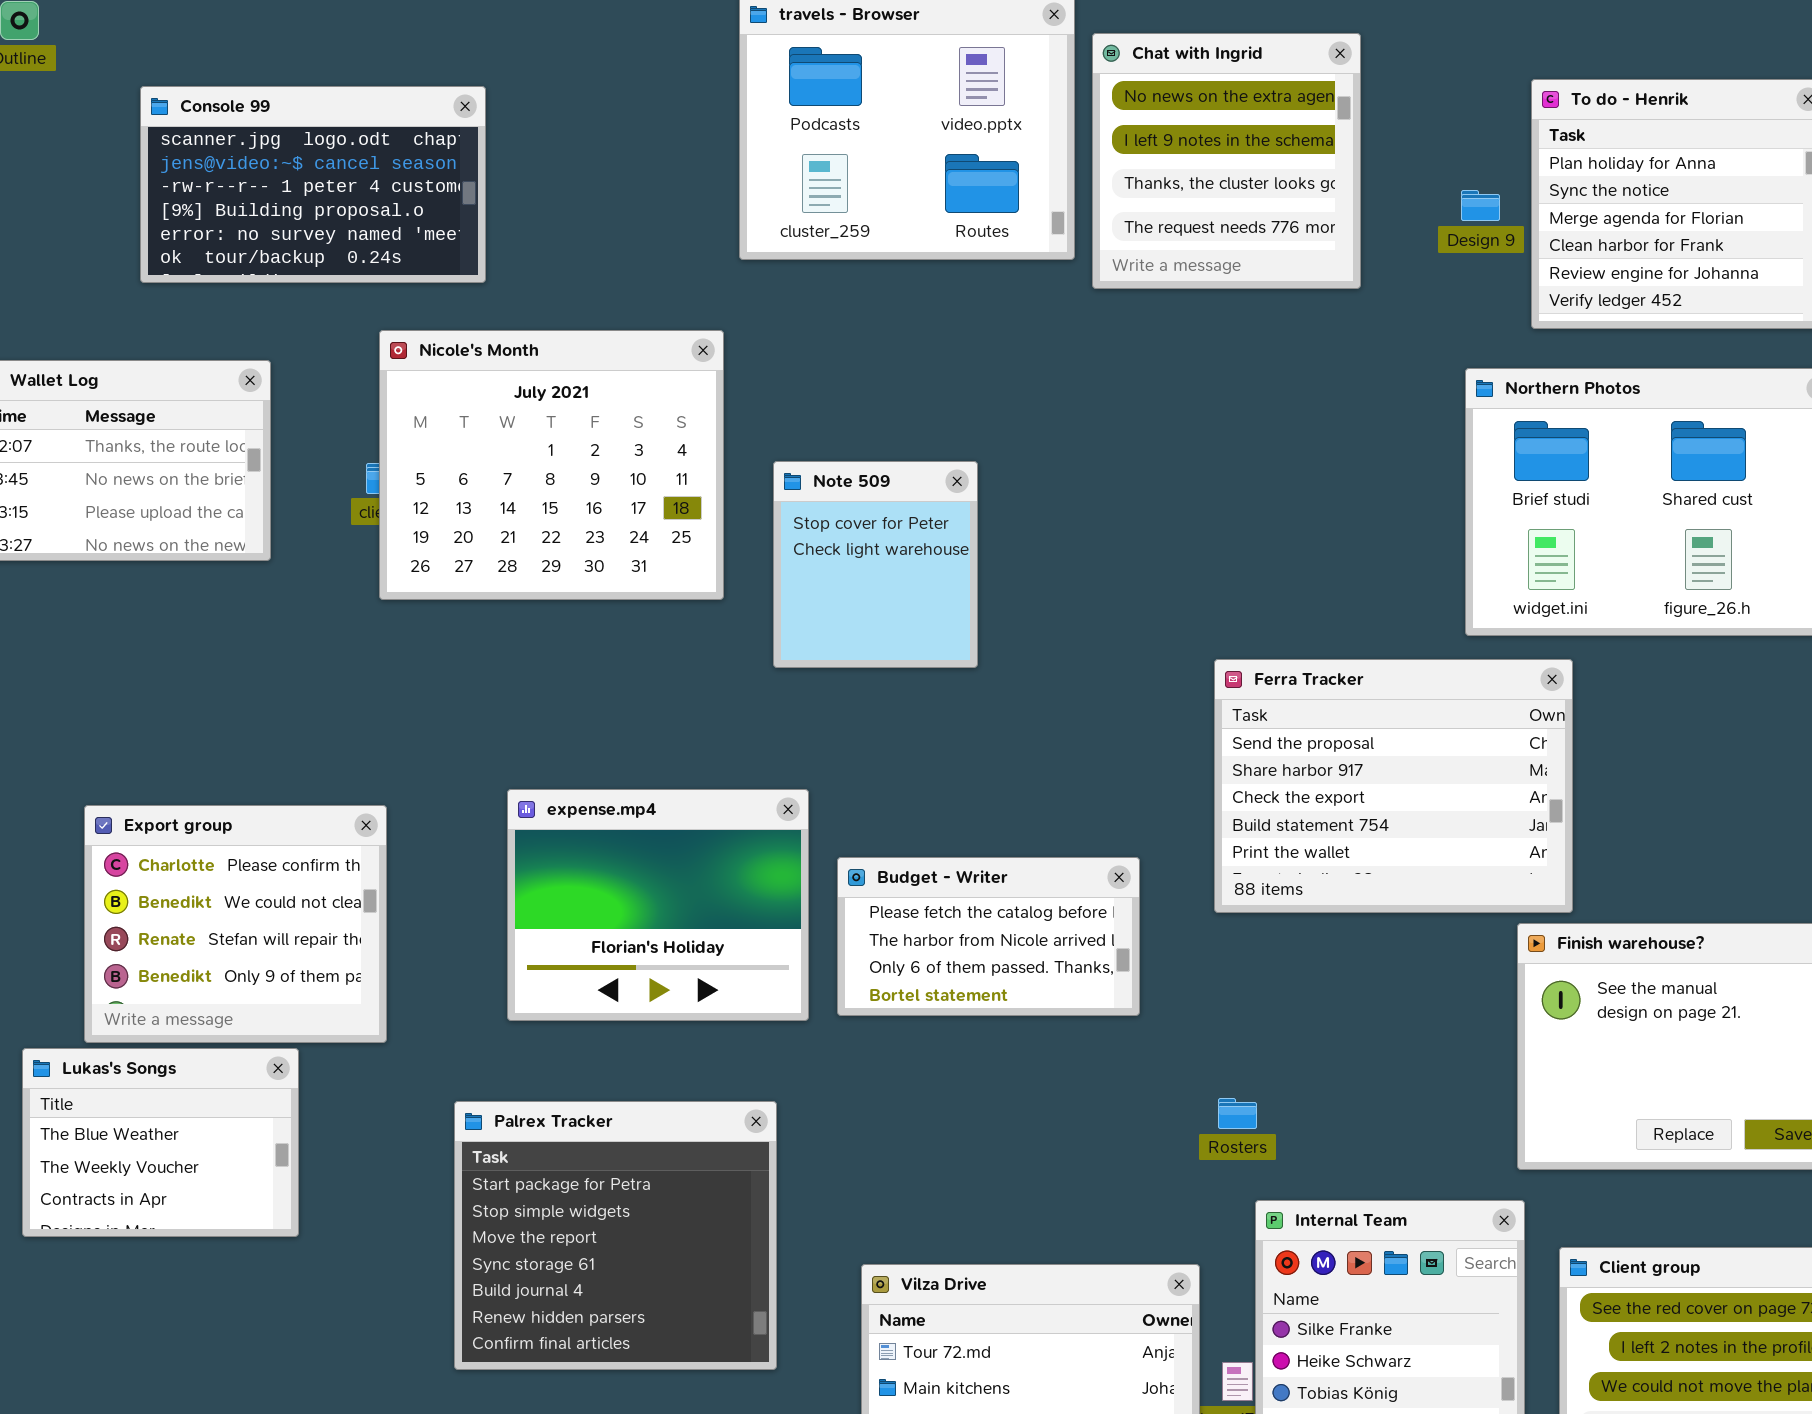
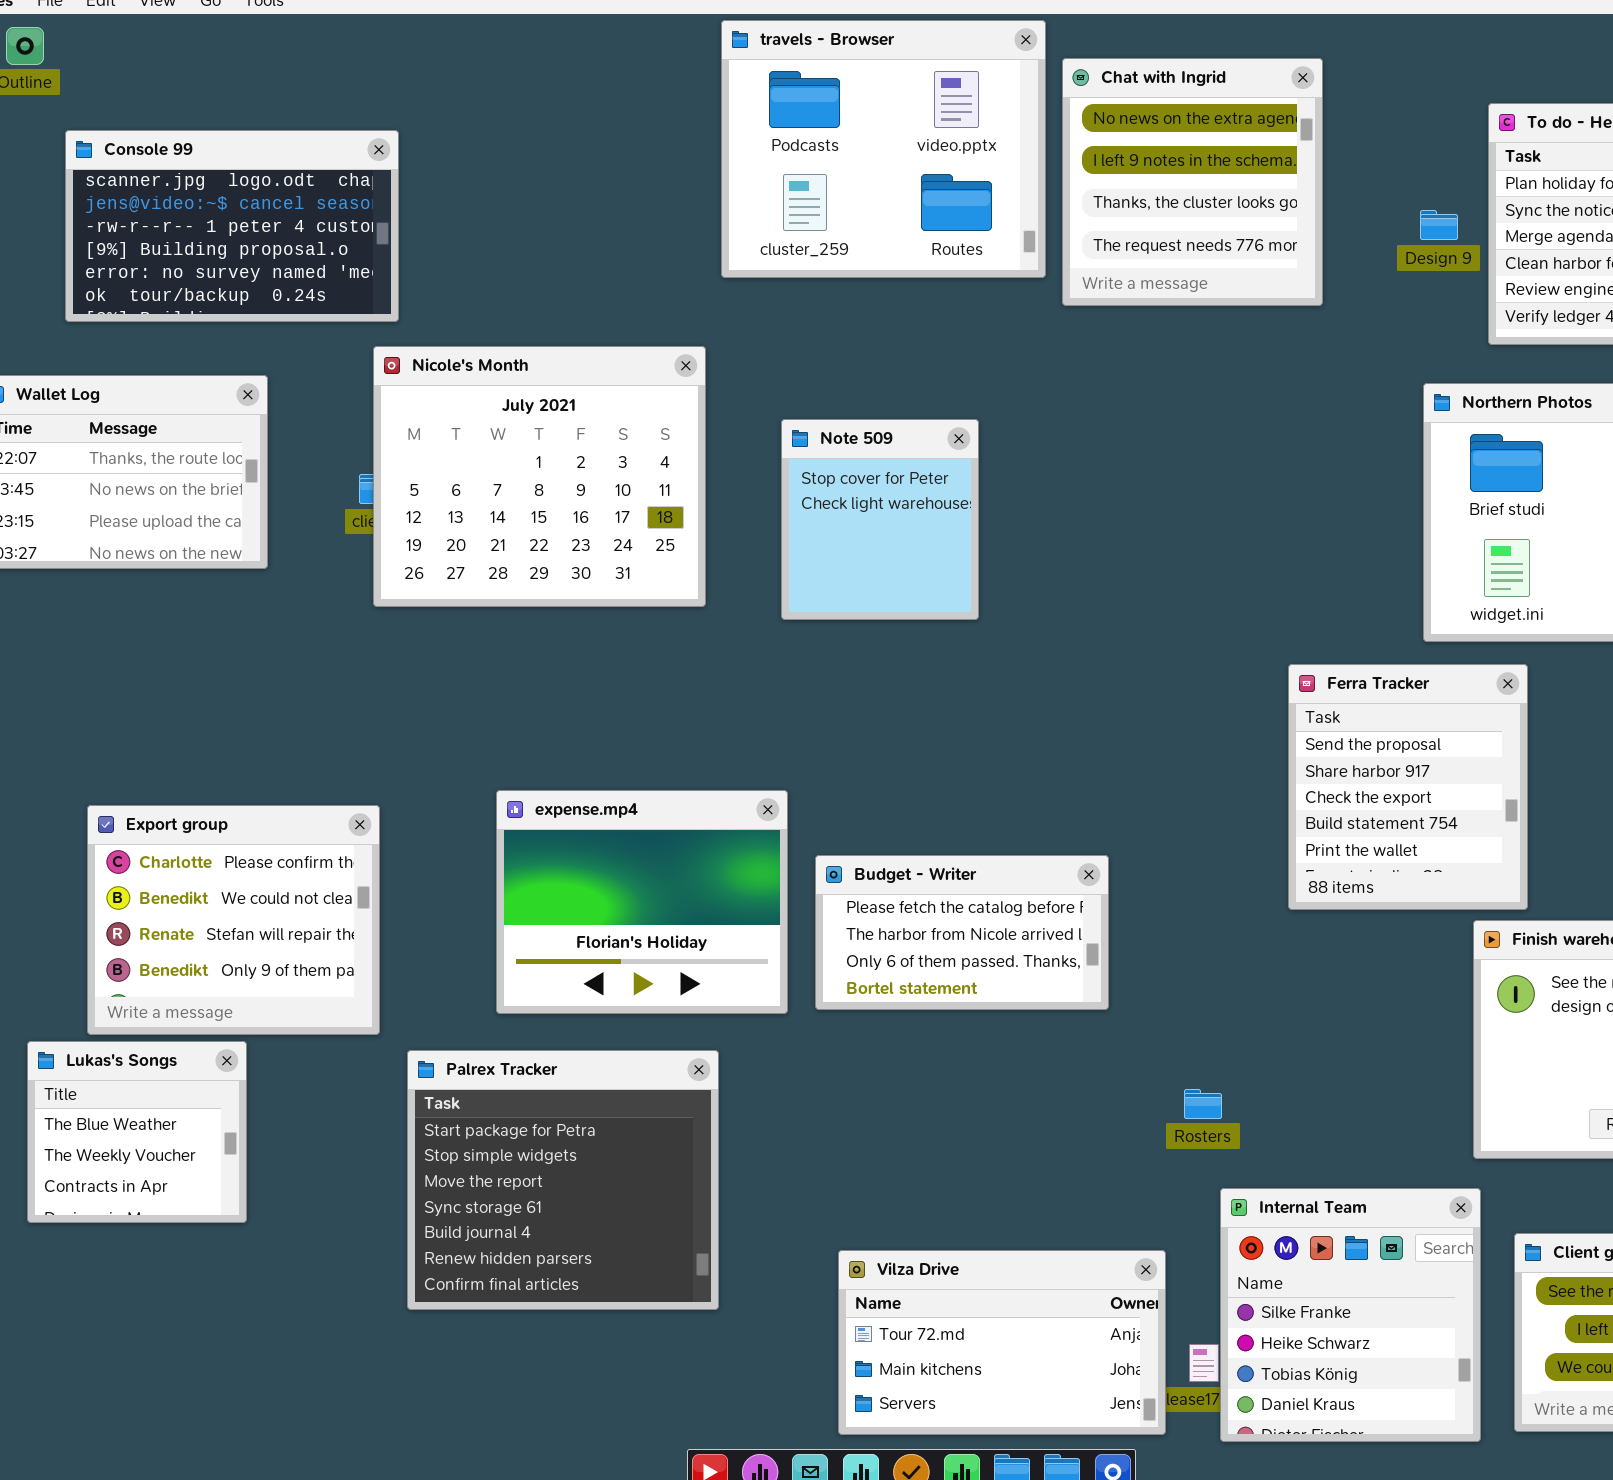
Console 99: [140,86,486,283] -> [65,130,399,322], moved
Note 509: [773,461,978,668] -> [781,419,979,620], moved
Ferra Tracker: [1214,659,1573,913] -> [1288,664,1528,910], resized
Lukas's Songs: [22,1048,299,1237] -> [27,1041,247,1223], resized
Palrex Tracker: [454,1101,777,1370] -> [407,1050,719,1310], moved

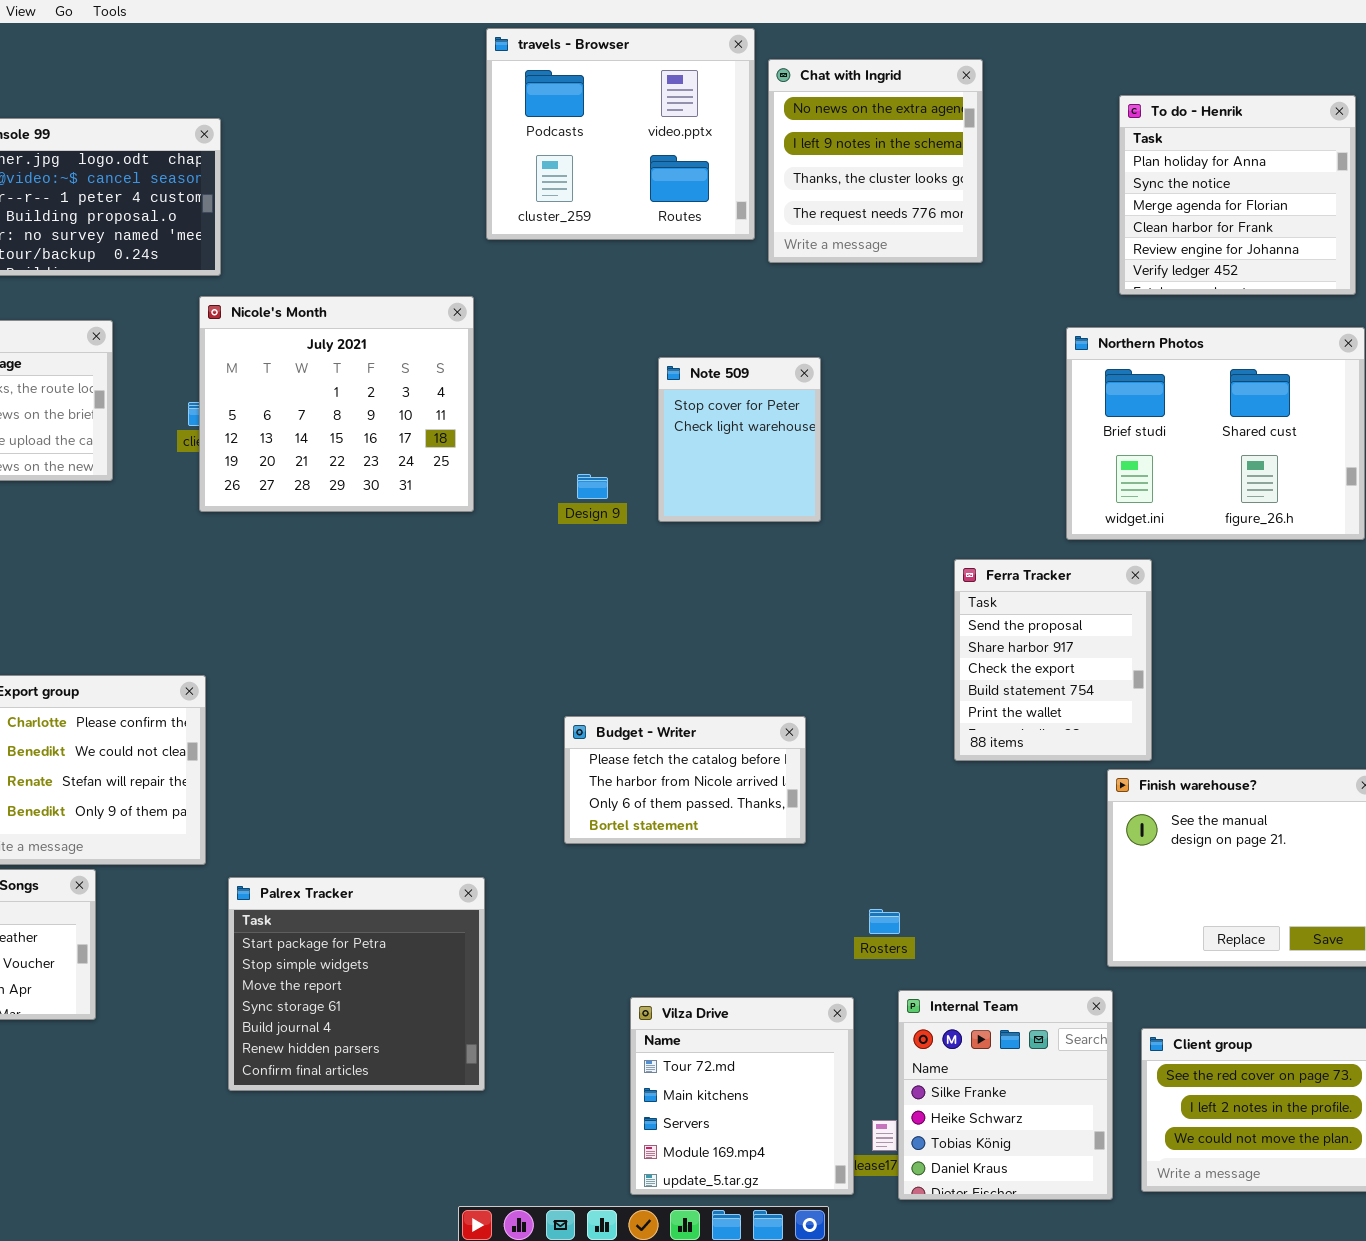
Design 9: [1420,210,1458,240] -> [577,474,608,499], moved
Note 509: [781,419,979,620] -> [658,357,821,522], moved
expense.mp4: [496,790,788,1014] -> none, closed
Vilza Drive: [838,1250,1166,1435] -> [630,997,854,1195], resized

